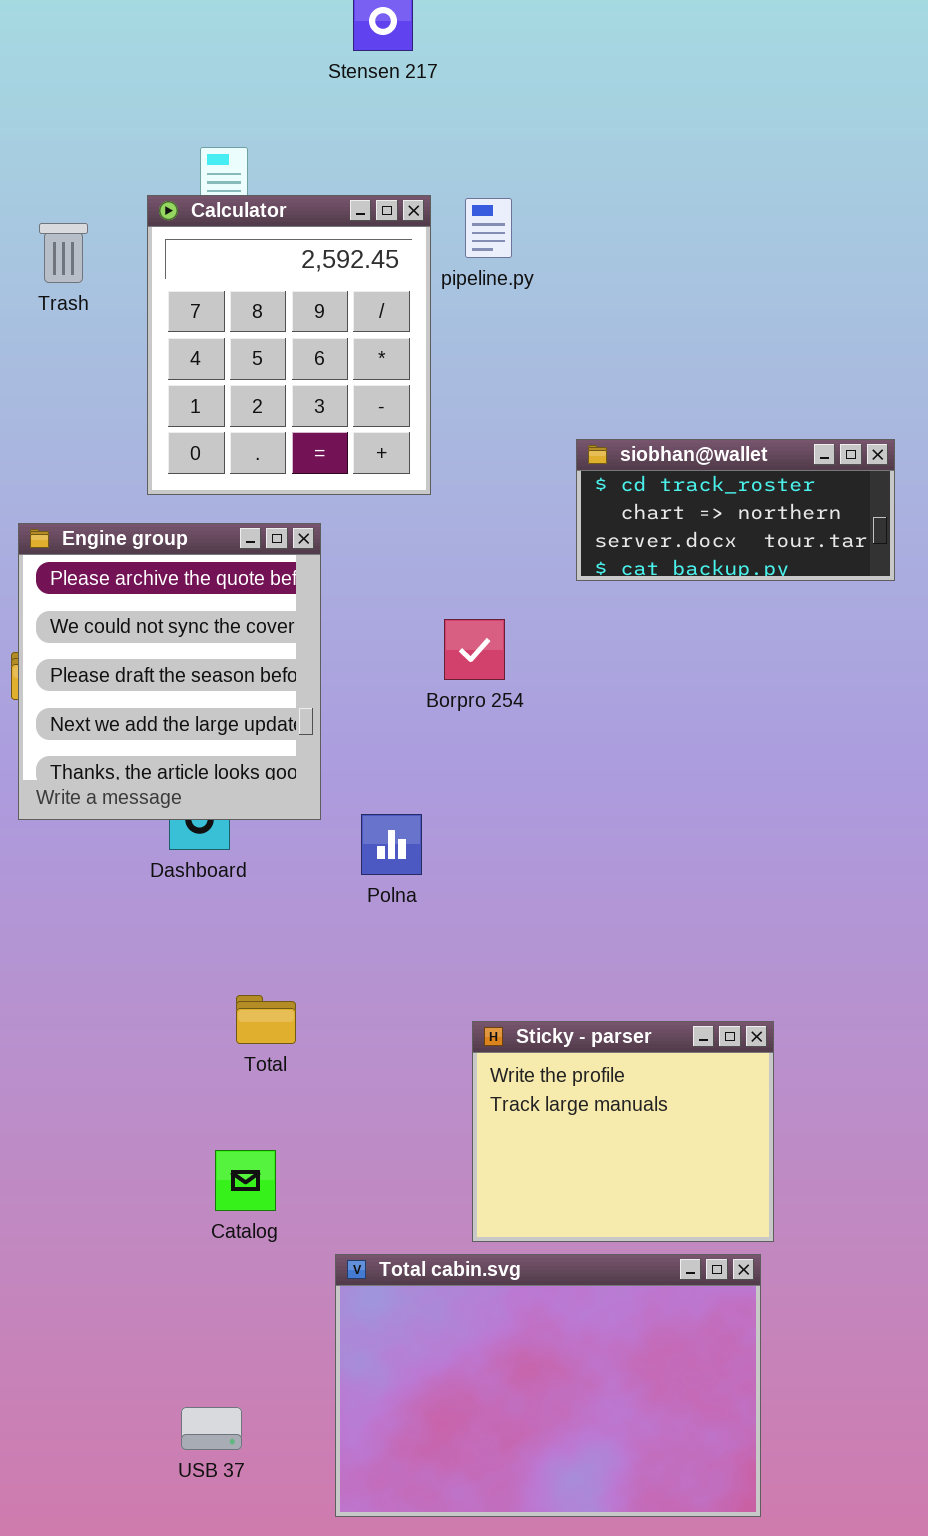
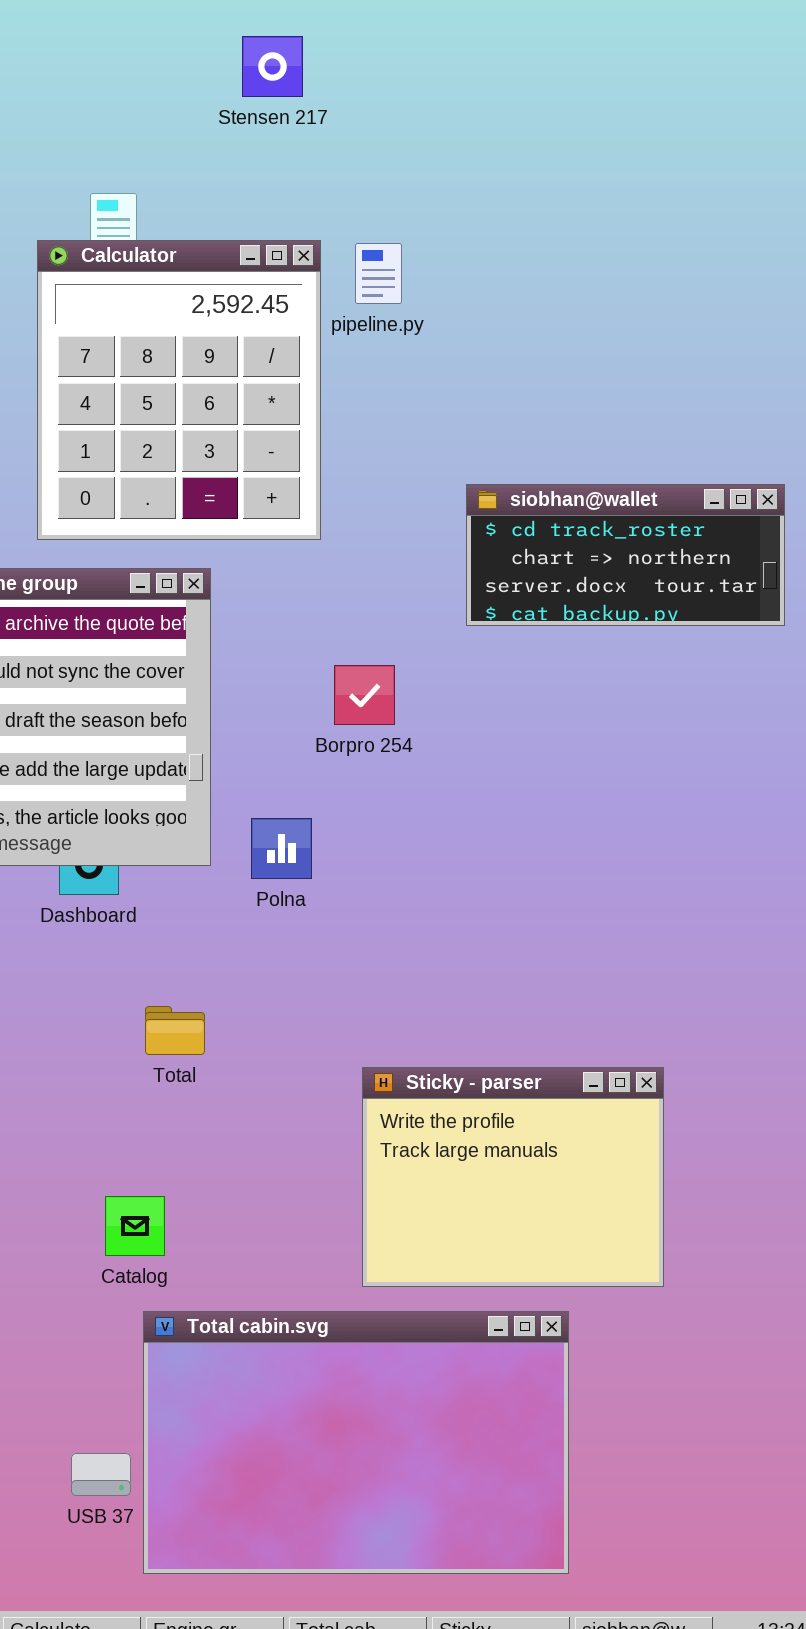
Polna: [361,814,422,875] -> [251,818,312,879], moved
Total: [236,995,296,1044] -> [145,1006,205,1055], moved
Total cabin.svg: [335,1254,761,1517] -> [143,1311,569,1574], moved

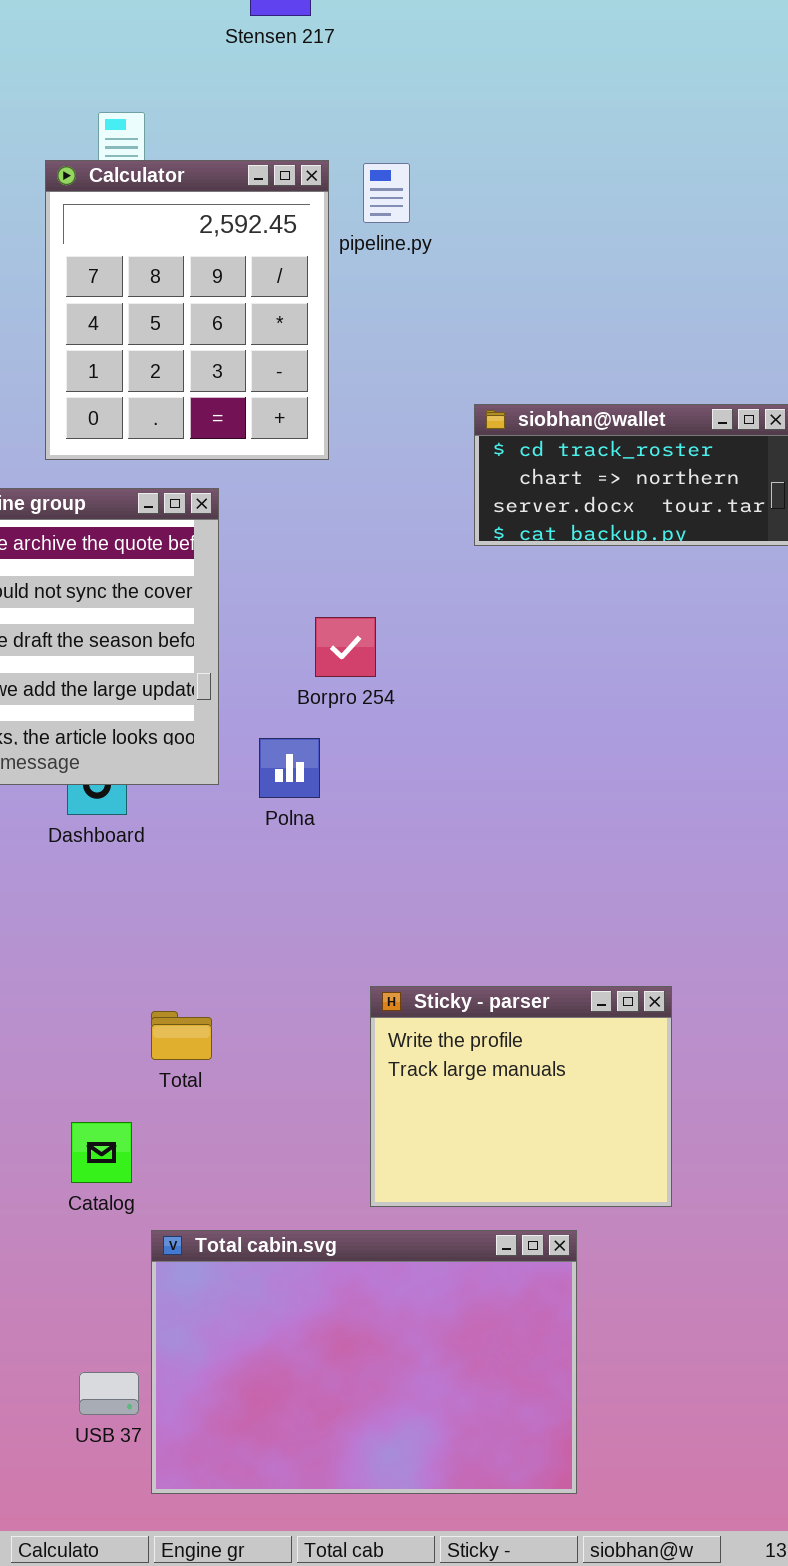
Borpro 254: [334,665,395,725] -> [315,617,376,677], moved
Total: [145,1006,205,1055] -> [151,1011,212,1060], moved
Catalog: [105,1196,165,1256] -> [71,1122,132,1183], moved

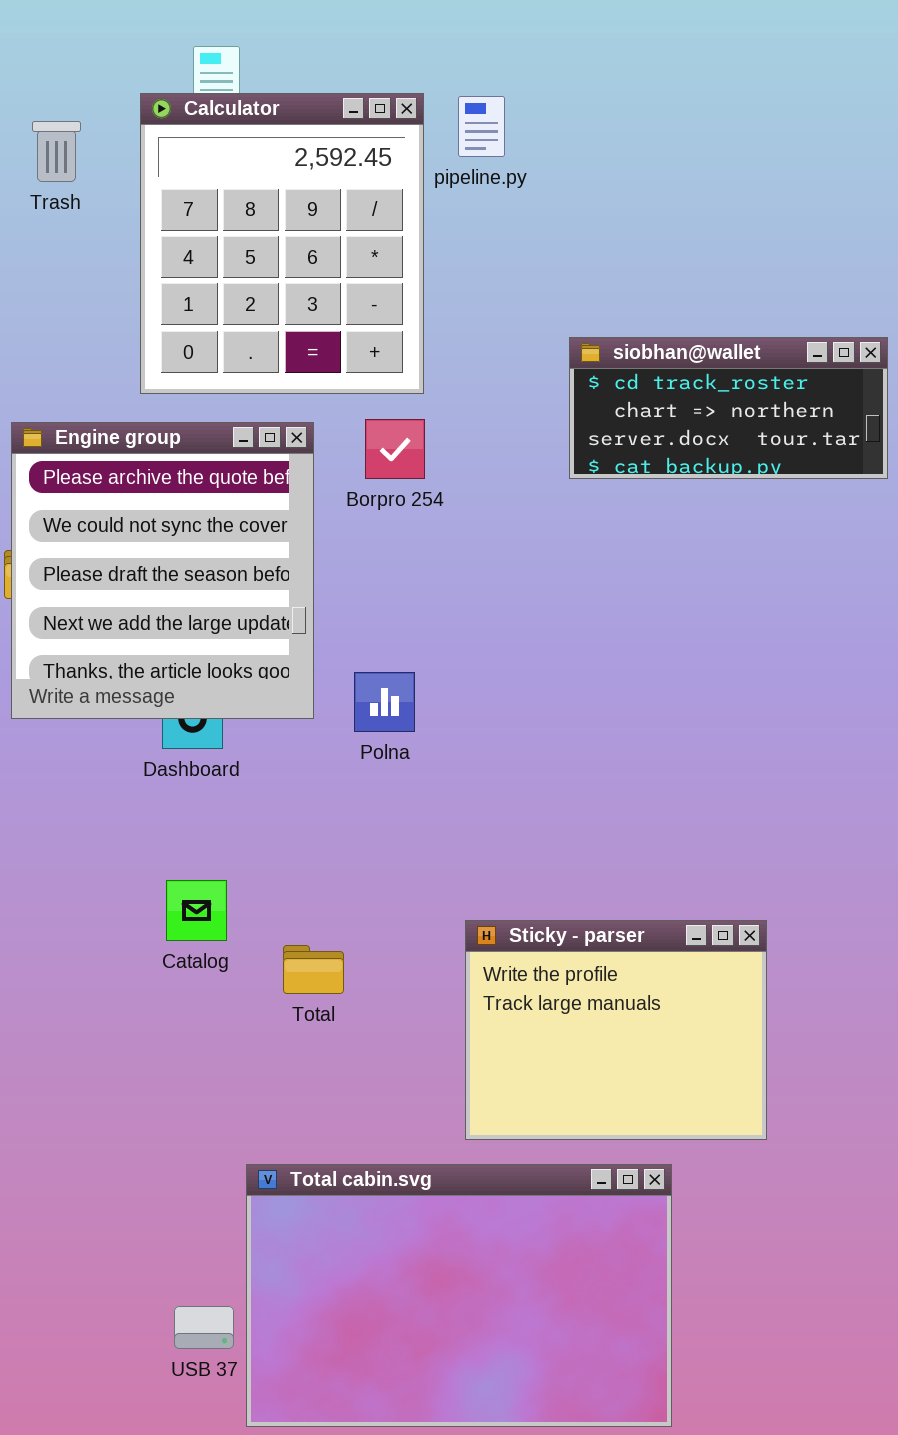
Borpro 254: [315,617,376,677] -> [365,419,425,479], moved
Total: [151,1011,212,1060] -> [283,945,344,994], moved
Catalog: [71,1122,132,1183] -> [166,880,227,941], moved

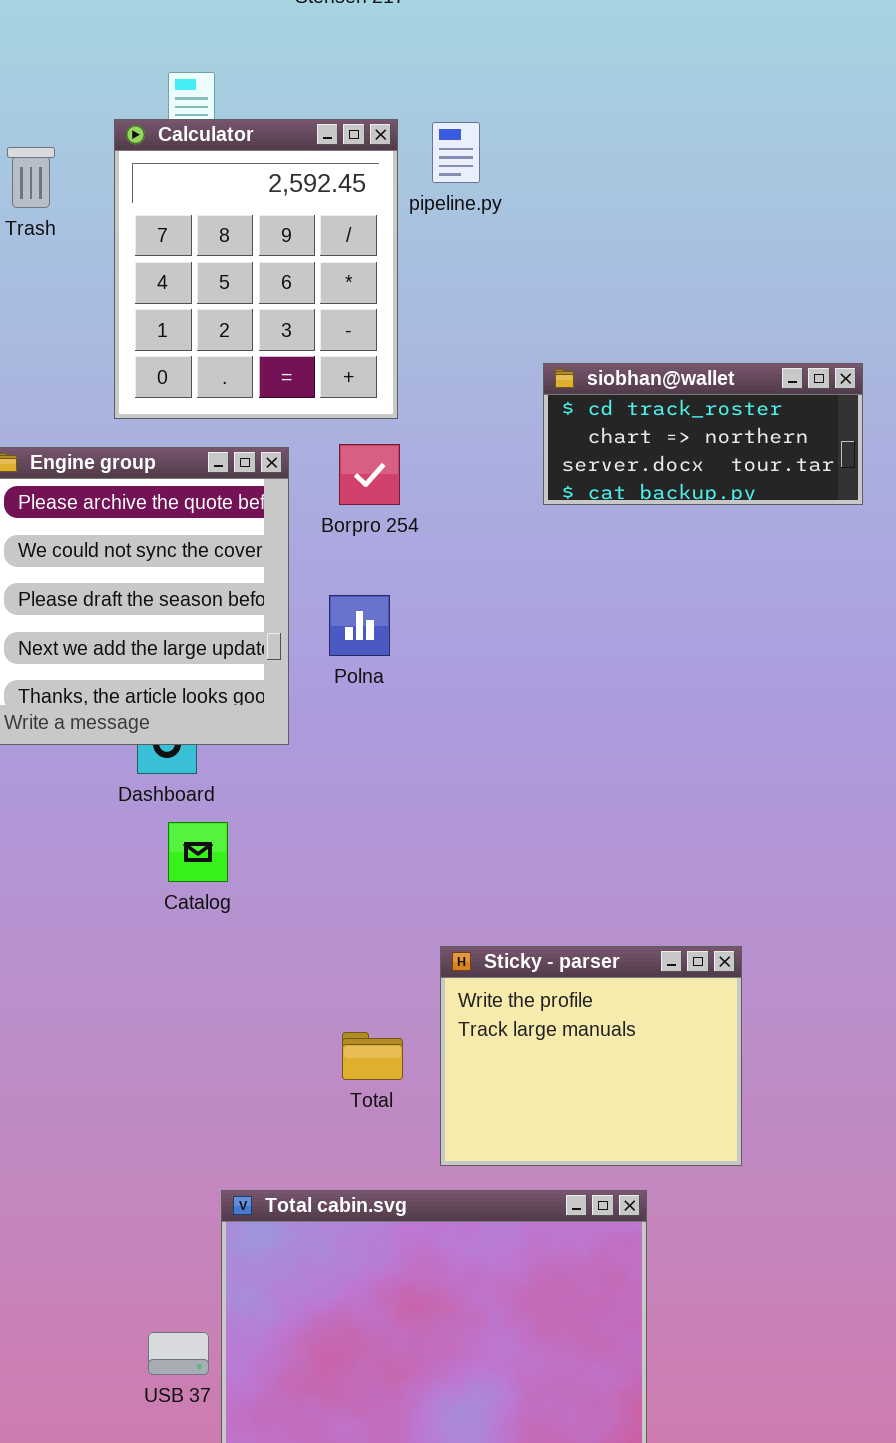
Polna: [354,672,415,732] -> [329,595,390,656], moved
Catalog: [166,880,227,941] -> [168,822,228,882], moved
Total: [283,945,344,994] -> [342,1032,403,1080], moved

